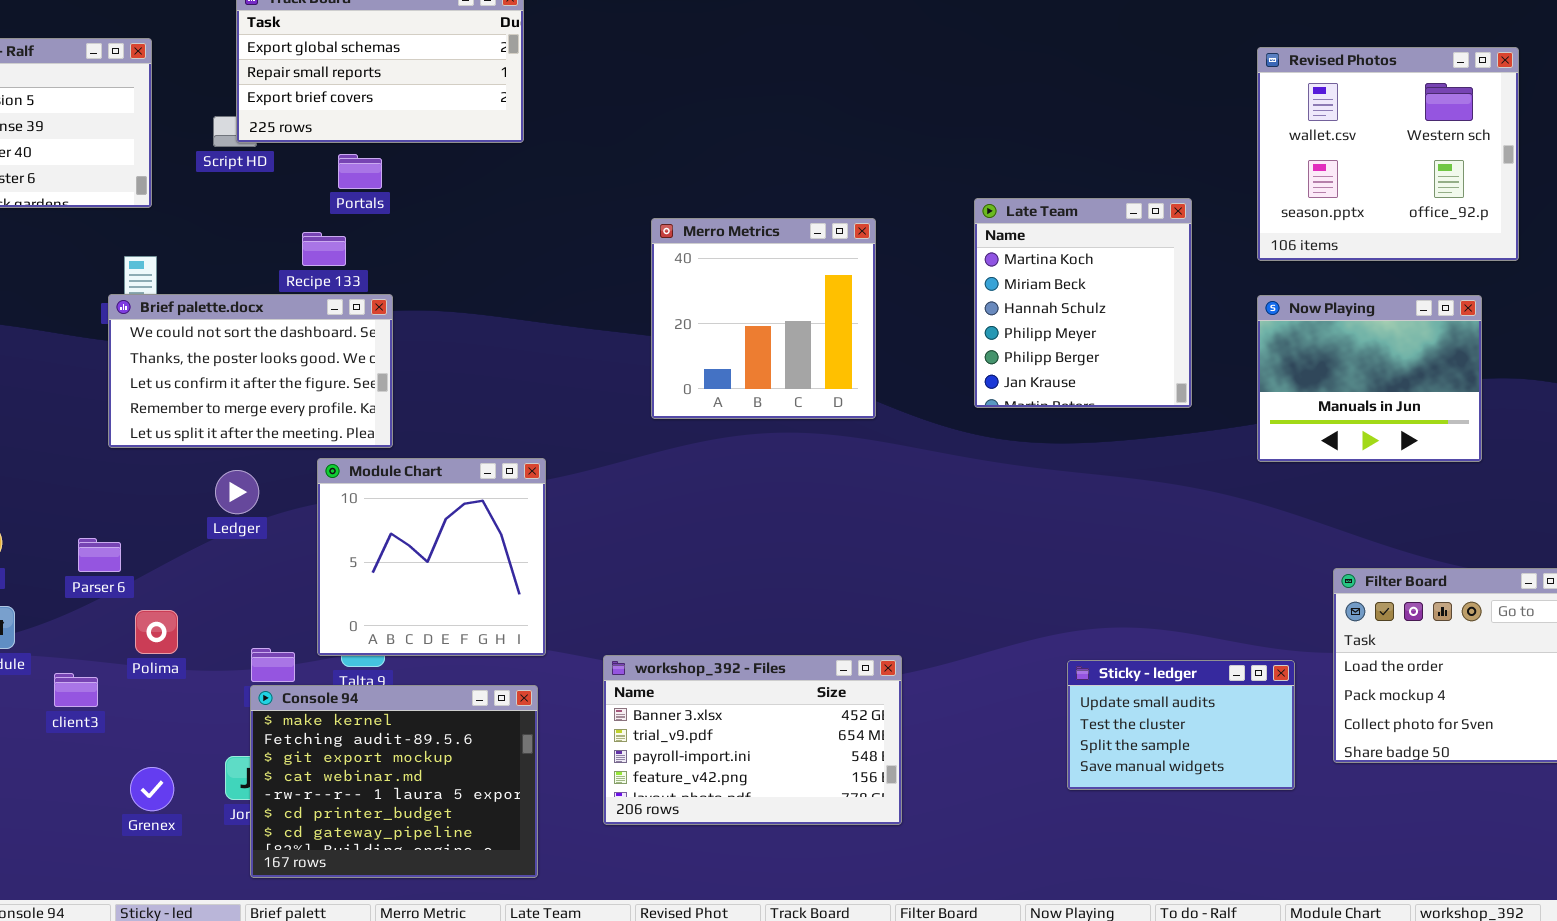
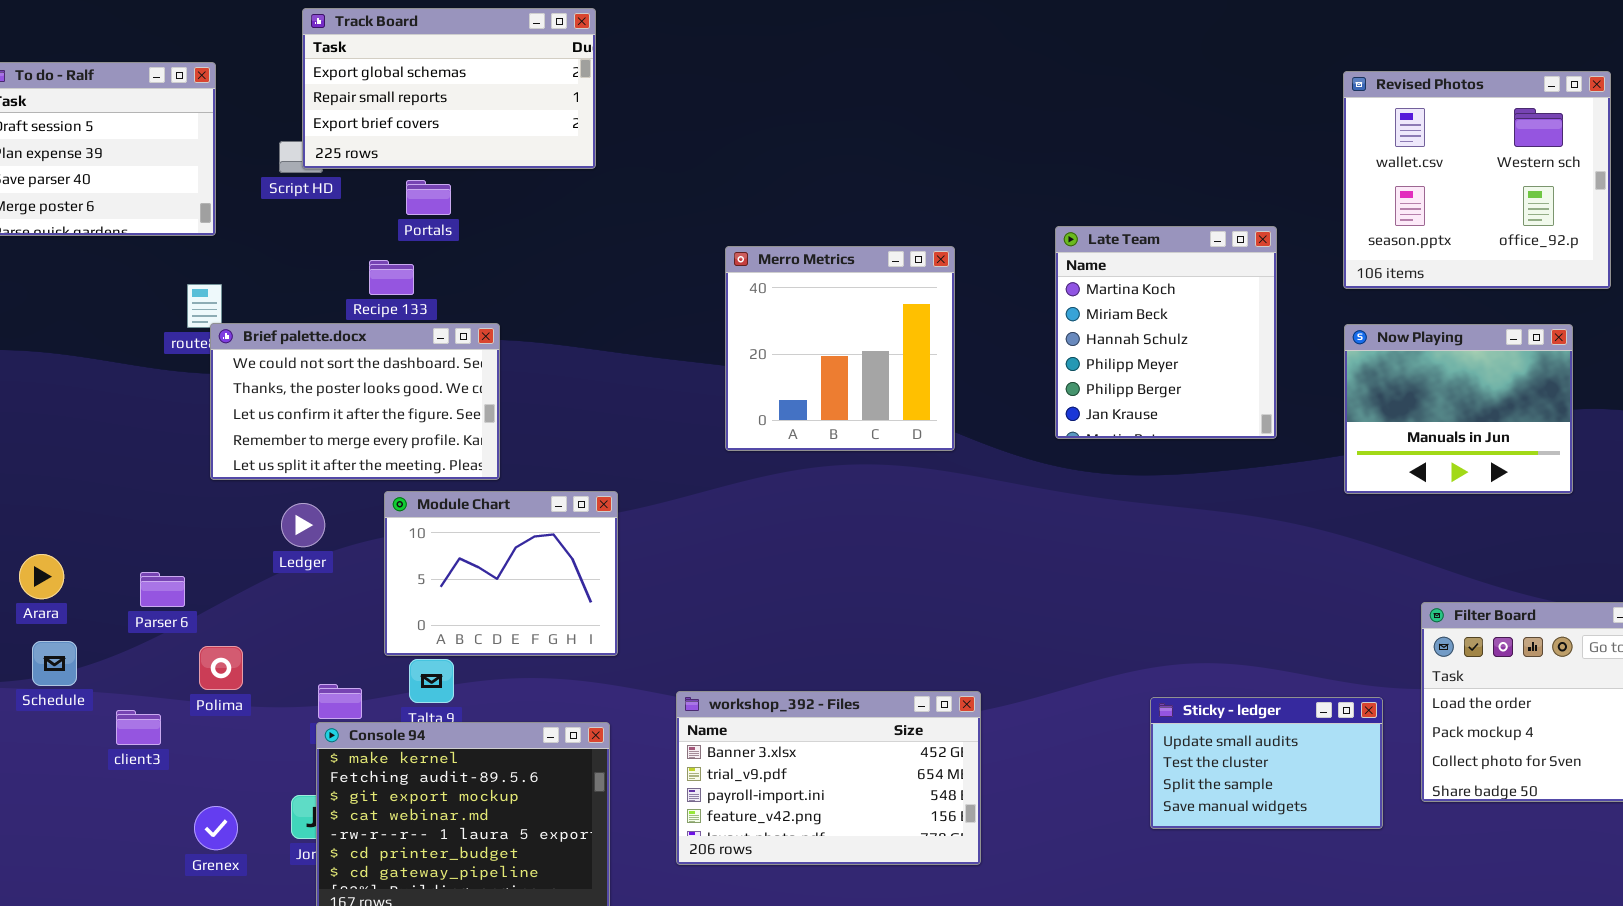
Brief palette.docx: [108,294,393,448] -> [210,323,500,480], moved
Module Chart: [317,458,546,656] -> [384,491,618,656], resized

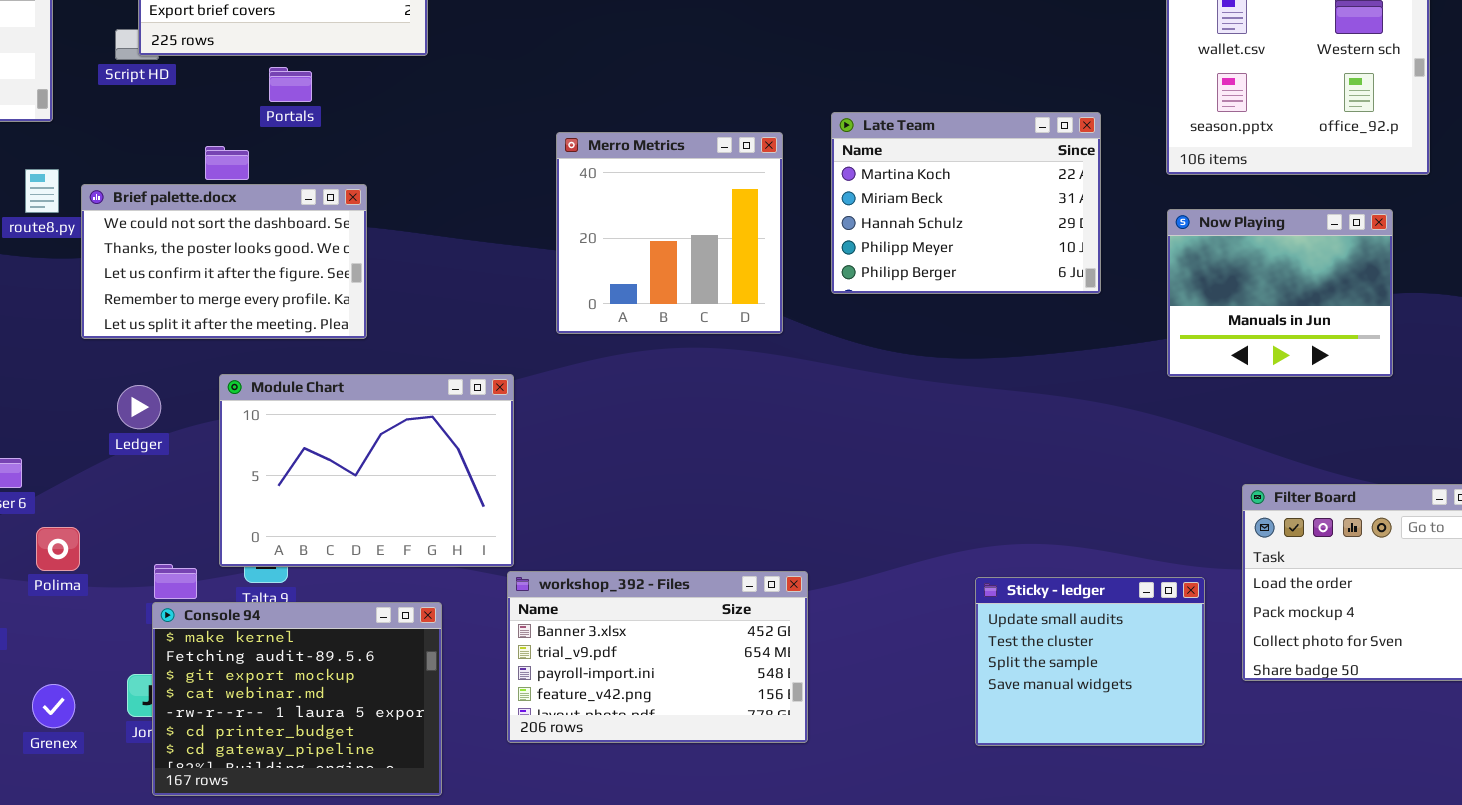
Portals: [406,180,451,215] -> [269,67,312,102], moved
Late Team: [1055,226,1277,439] -> [831,112,1101,294], resized
Brief palette.docx: [210,323,500,480] -> [81,184,367,339], moved
Module Chart: [384,491,618,656] -> [219,374,514,567], resized
Sticky - ledger: [1150,697,1383,829] -> [975,577,1205,746], resized

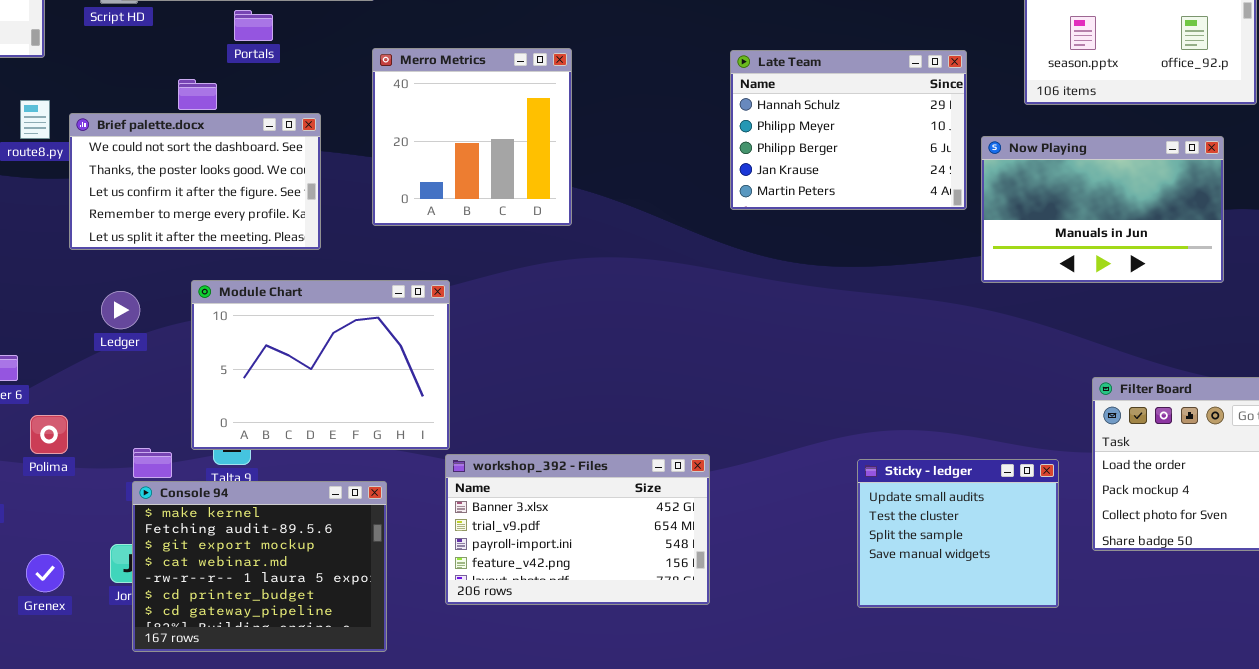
Late Team: [831,112,1101,294] -> [730,50,967,210], scrolled down 2 rows
Merro Metrics: [556,132,783,334] -> [372,48,572,226], moved
Now Playing: [1167,209,1393,377] -> [981,136,1224,283], resized

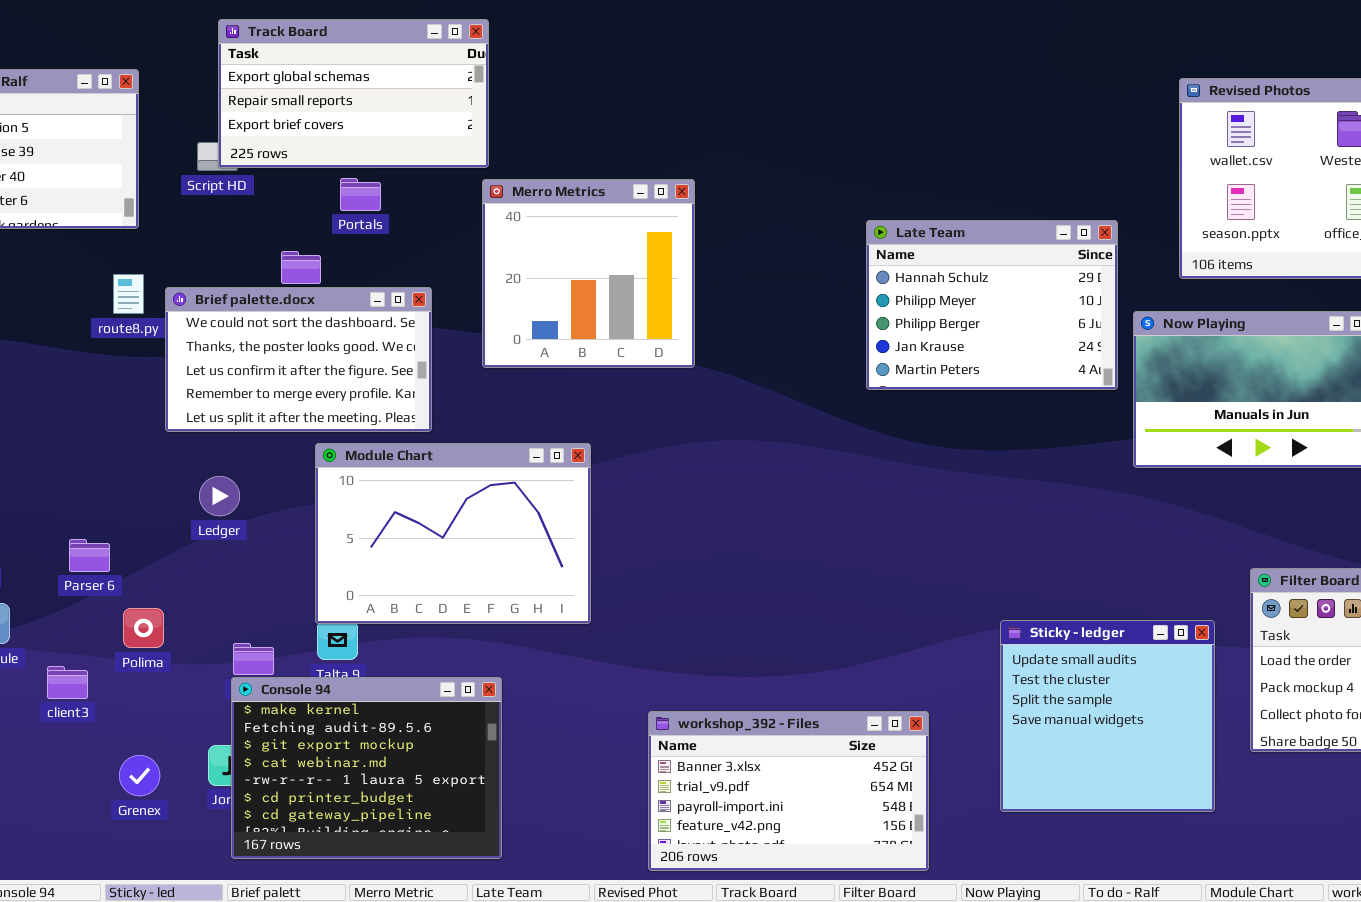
Merro Metrics: [372,48,572,226] -> [482,179,695,368], moved
Module Chart: [191,280,450,450] -> [315,443,591,624], moved
workshop_392 - Files: [445,454,710,605] -> [648,711,929,871], moved
Sticky - ledger: [857,459,1059,608] -> [1000,620,1215,812], resized

